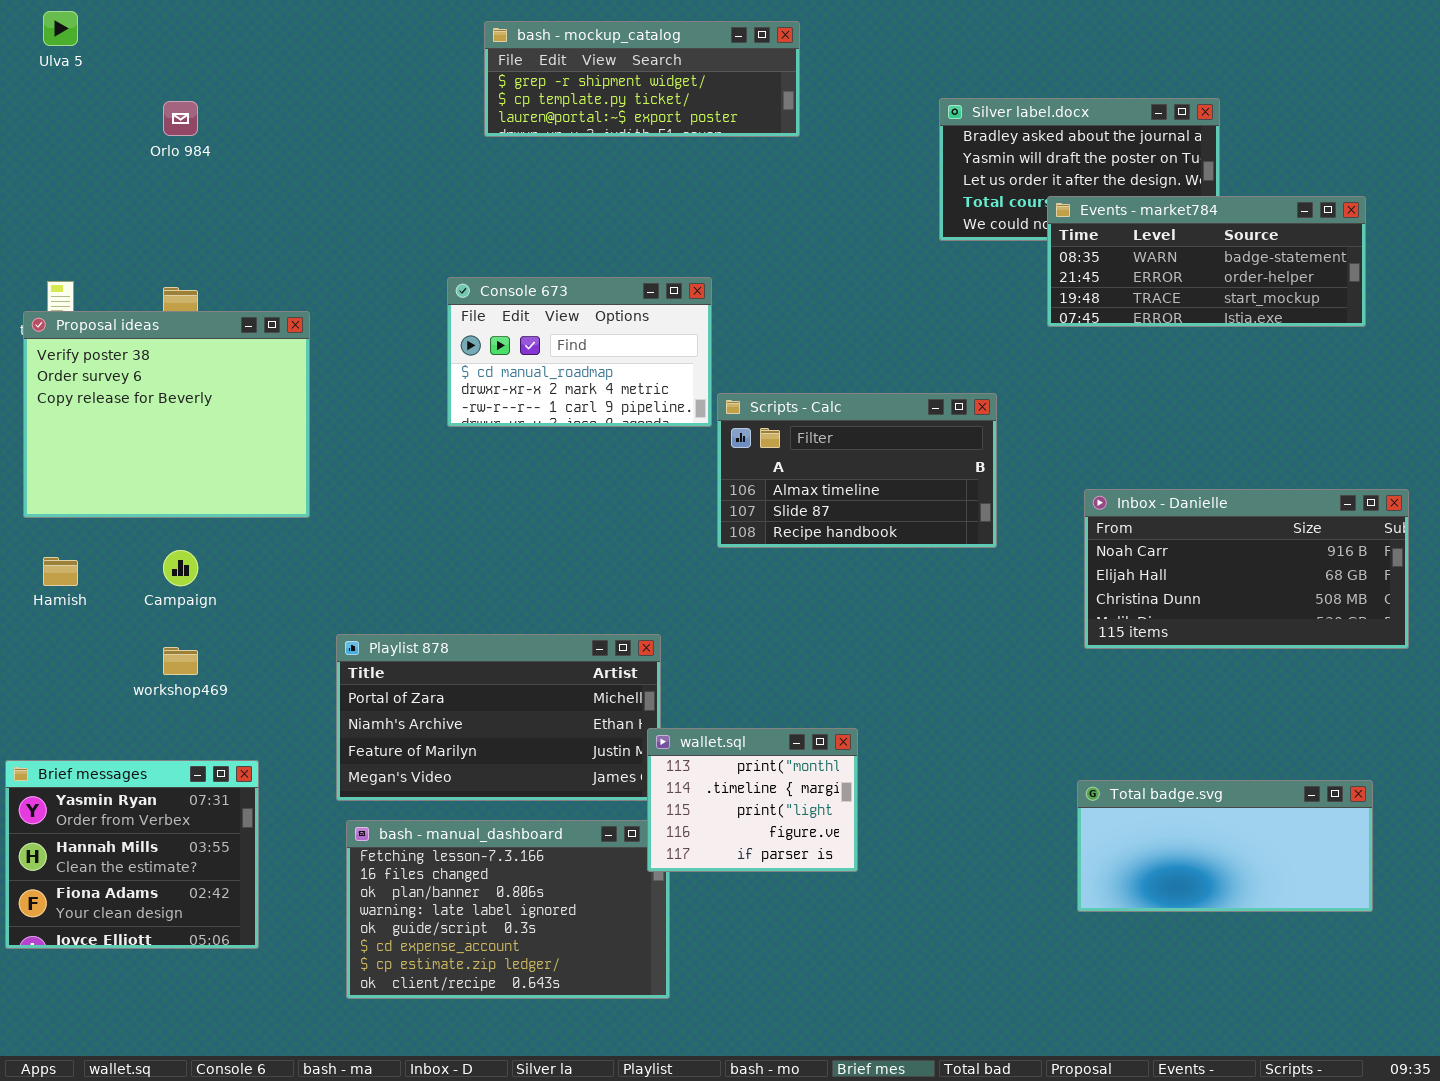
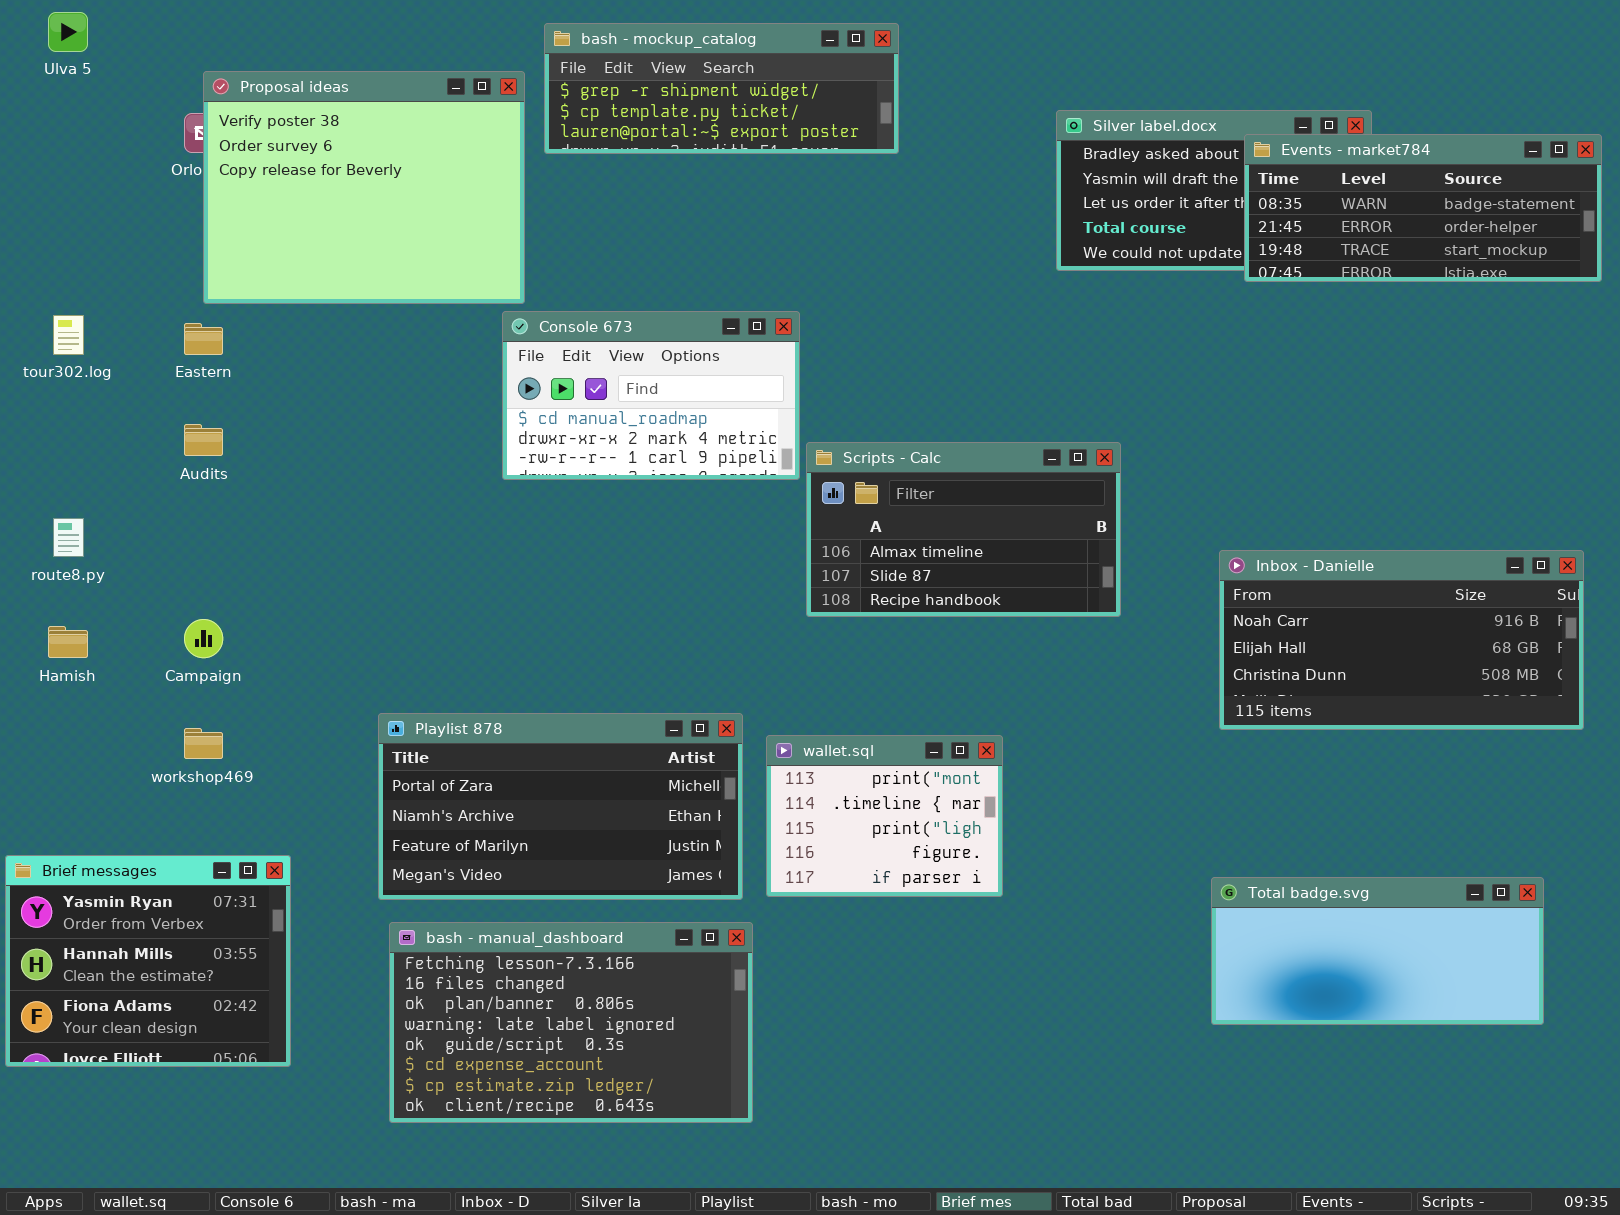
Events - market784: [1047,196,1366,327] -> [1244,134,1602,282], moved
Proposal ideas: [23,311,310,518] -> [203,71,525,304], moved
wallet.sql: [647,728,858,872] -> [766,735,1003,897], moved

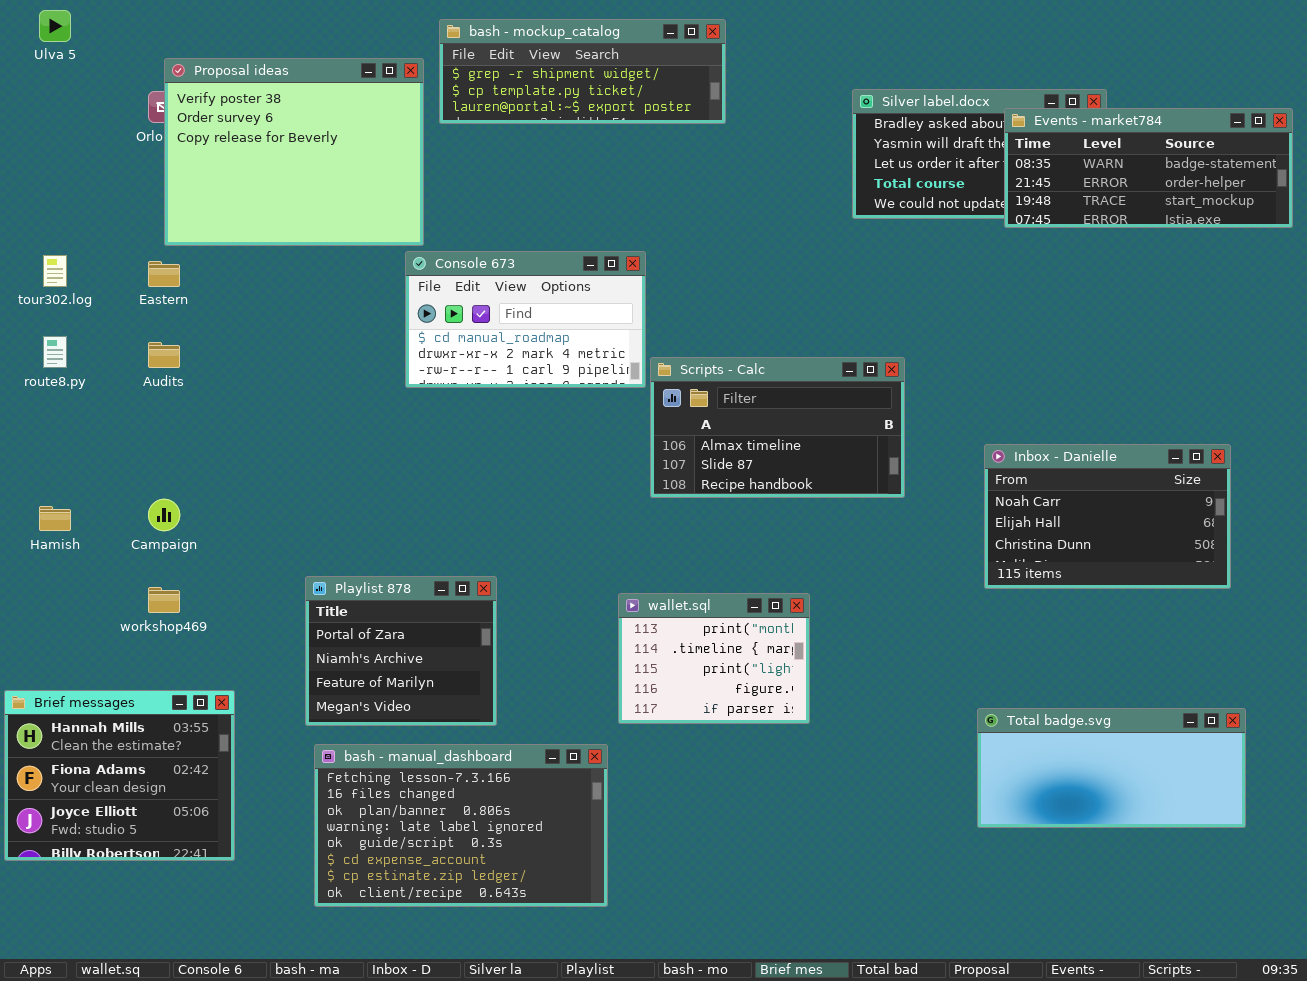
route8.py: [53,518,84,557] -> [43,336,67,368], moved
Inbox - Danielle: [1219,550,1584,730] -> [984,444,1231,589], resized
Playlist 878: [378,713,743,900] -> [305,576,497,726], resized
Brief messages: [5,855,291,1067] -> [4,690,235,861], scrolled down 1 row

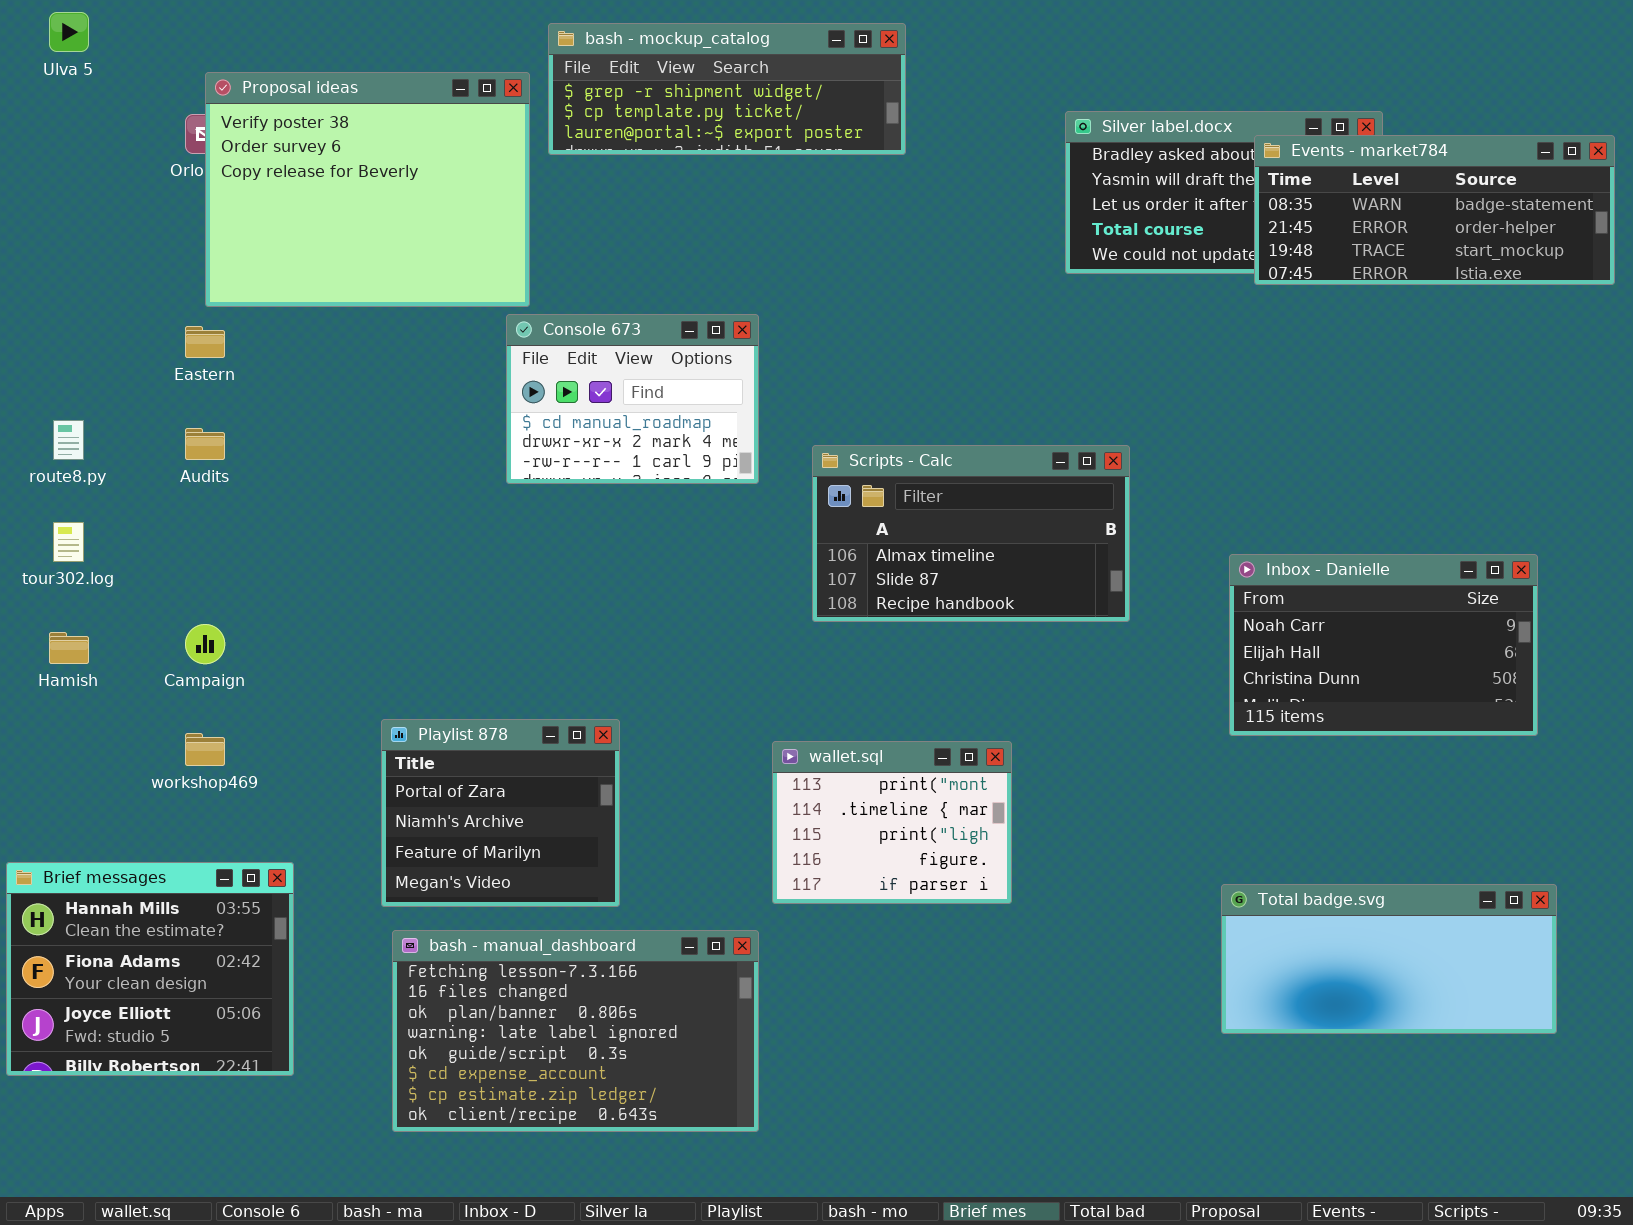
Console 673: [405,251,646,388] -> [506,314,759,484], resized
tour302.log: [43,255,67,287] -> [53,522,84,562], moved

